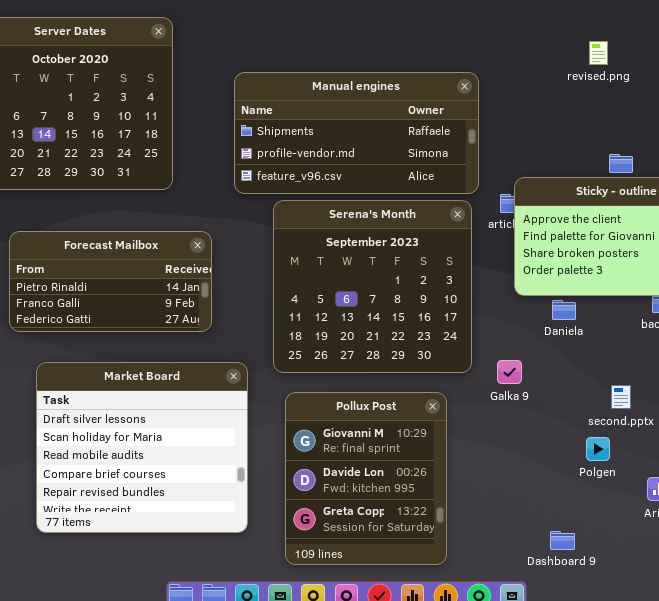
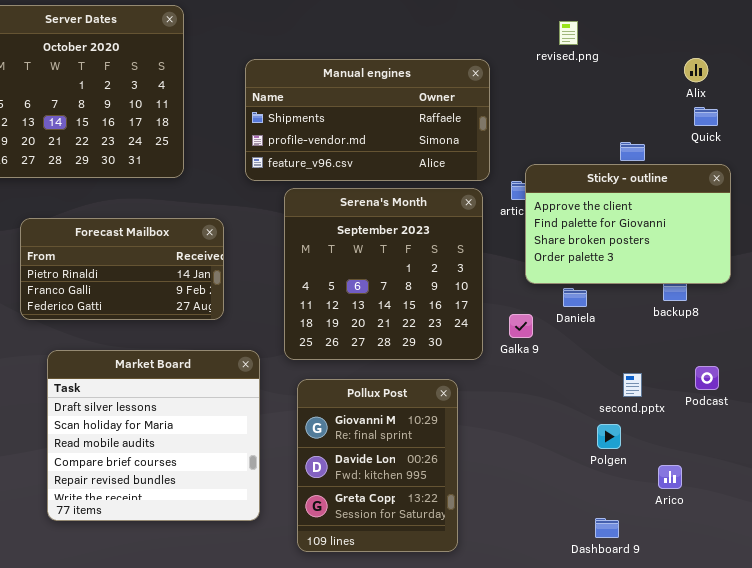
revised.png: [589,41,608,65] -> [559,21,578,45], moved
Galka 9: [497,360,522,384] -> [509,314,533,338], moved
Dashboard 9: [550,531,575,550] -> [595,518,619,538], moved

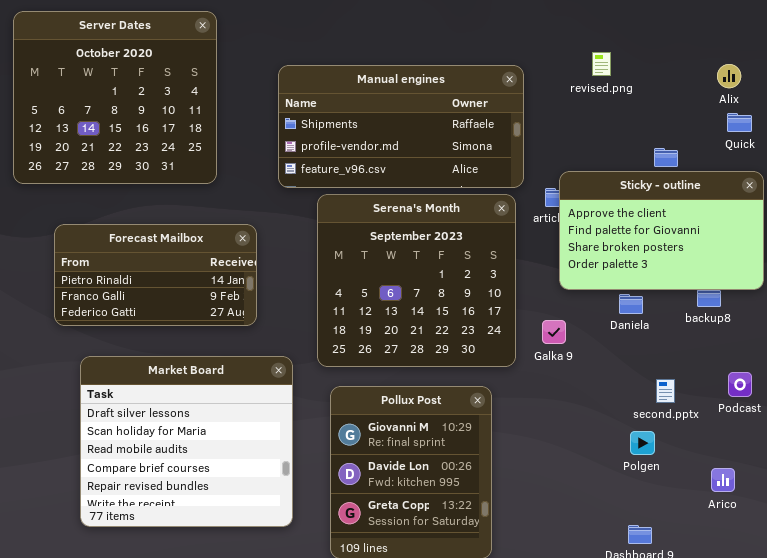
revised.png: [559,21,578,45] -> [592,52,611,76], moved
Daniela: [563,288,587,307] -> [619,294,643,314], moved
Arico: [658,465,682,489] -> [711,468,735,492], moved

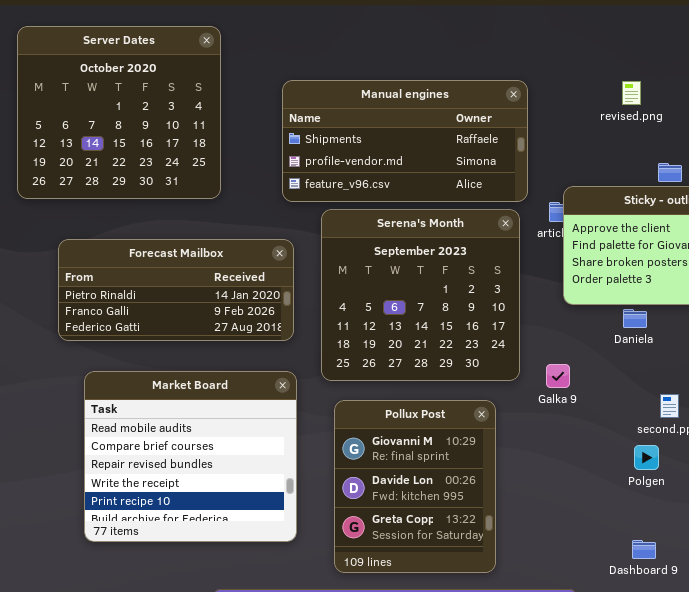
revised.png: [592,52,611,76] -> [622,81,641,105], moved
Forecast Mailbox: [54,224,257,326] -> [58,239,294,341], resized
Galka 9: [542,320,566,344] -> [546,364,570,388], moved
Market Board: [80,356,293,527] -> [84,371,297,542], scrolled down 2 rows

